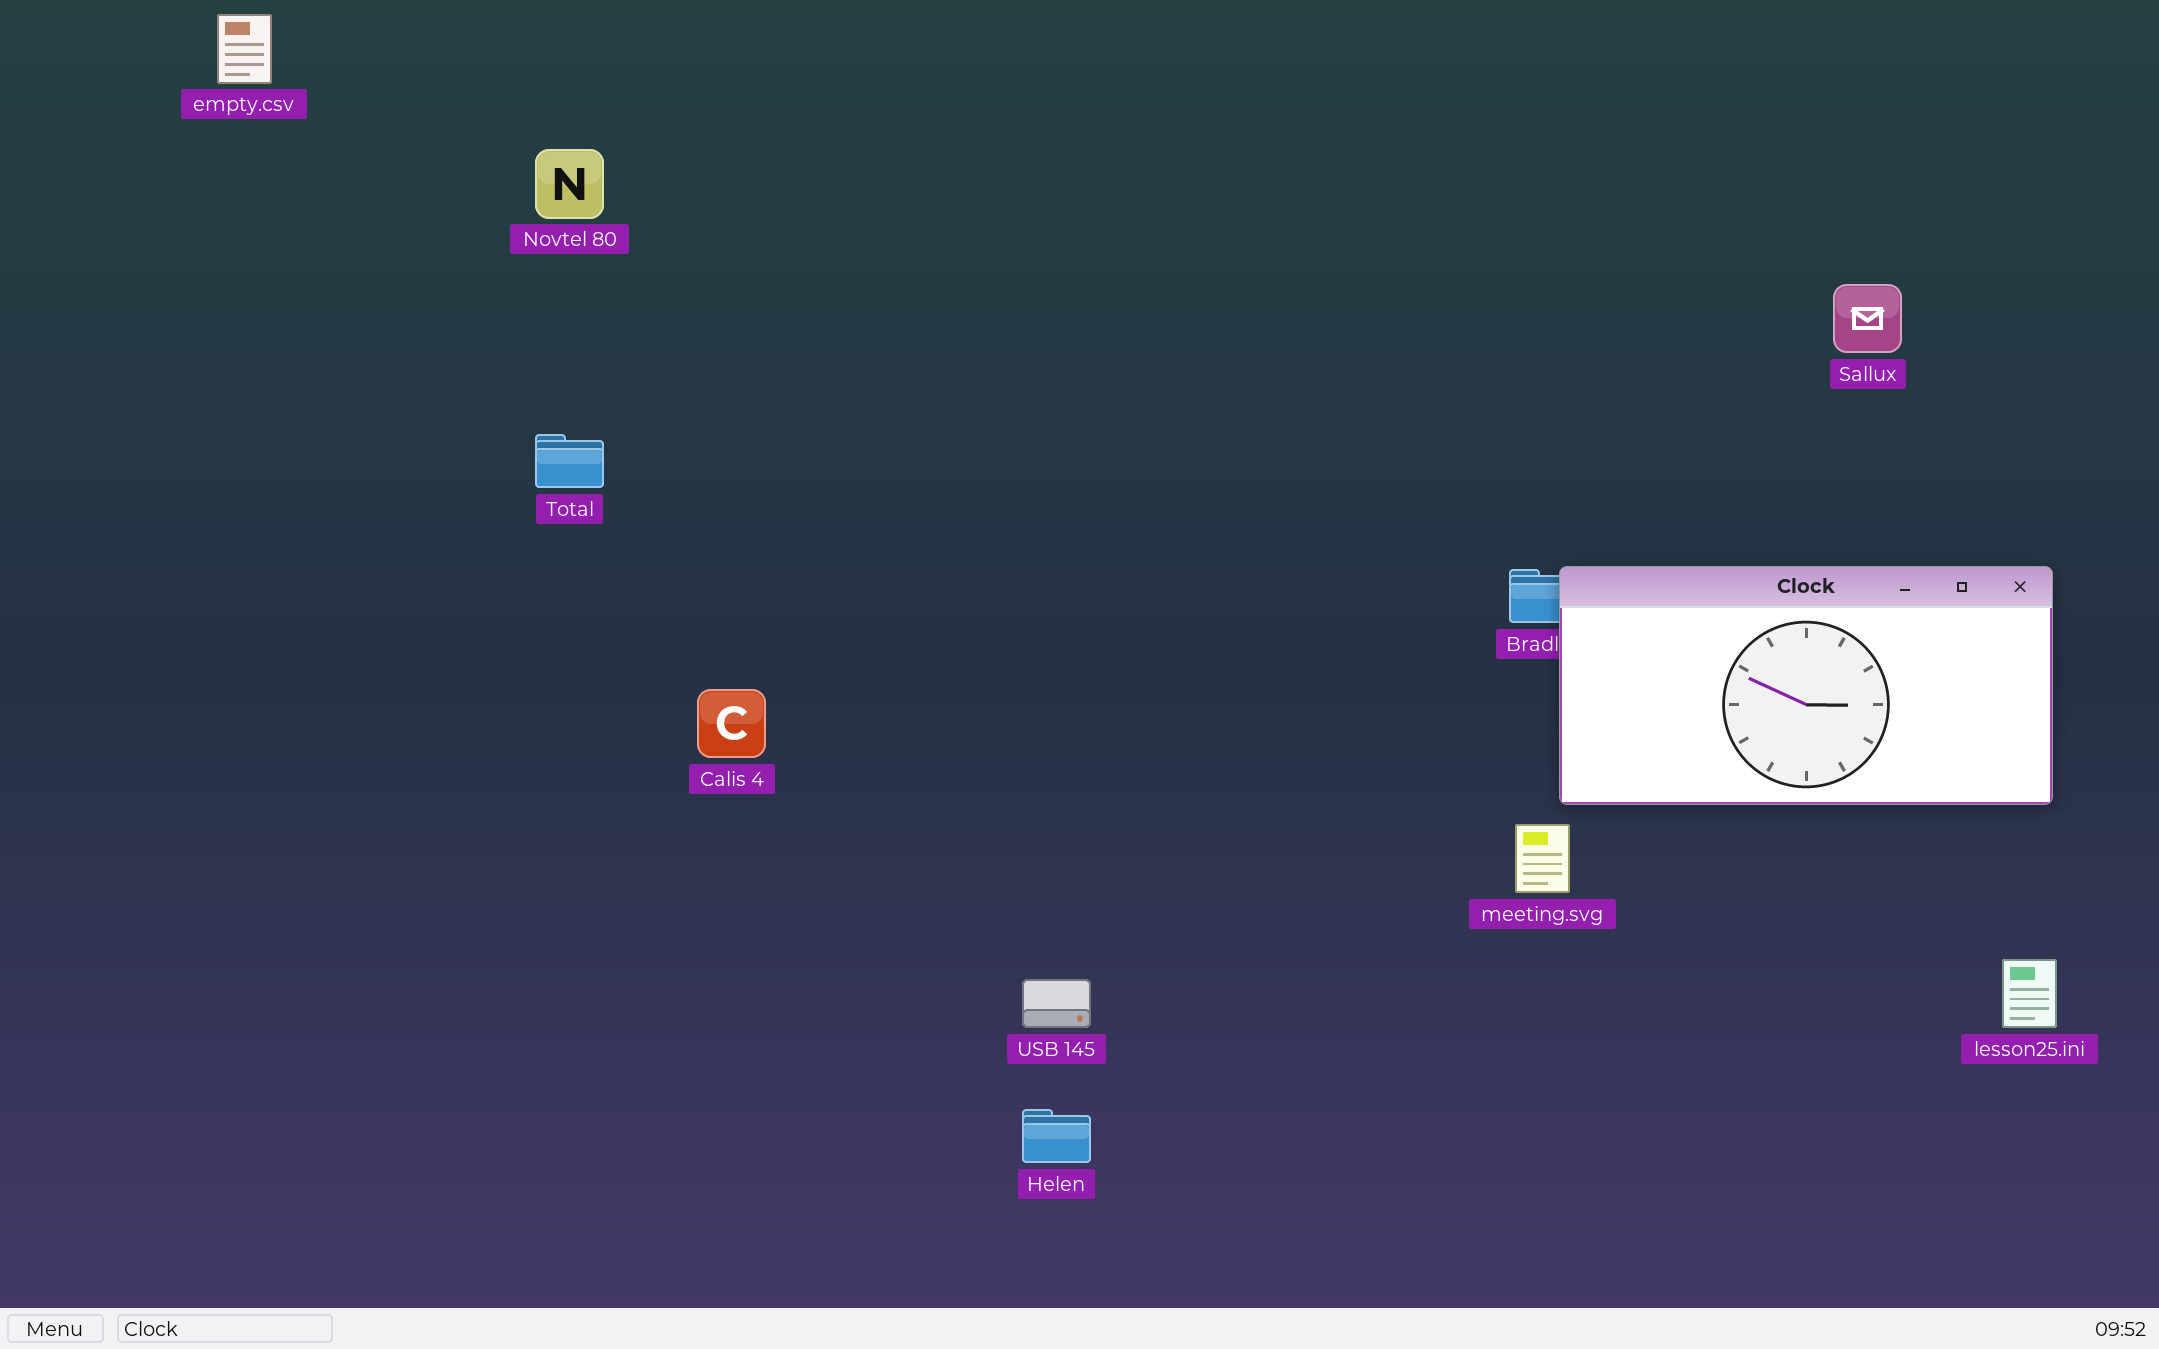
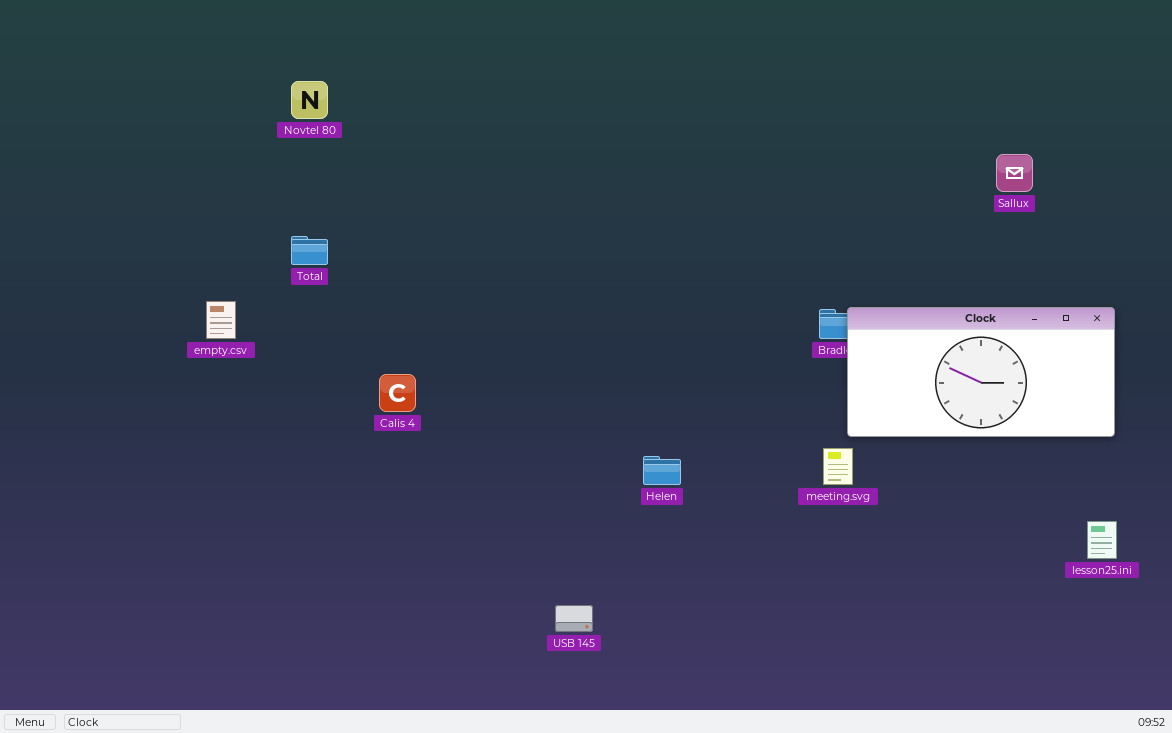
empty.csv: [217,14,272,84] -> [206,301,236,339], moved
USB 145: [1022,979,1091,1028] -> [555,605,593,632], moved
Helen: [1022,1109,1091,1163] -> [643,456,681,485], moved

